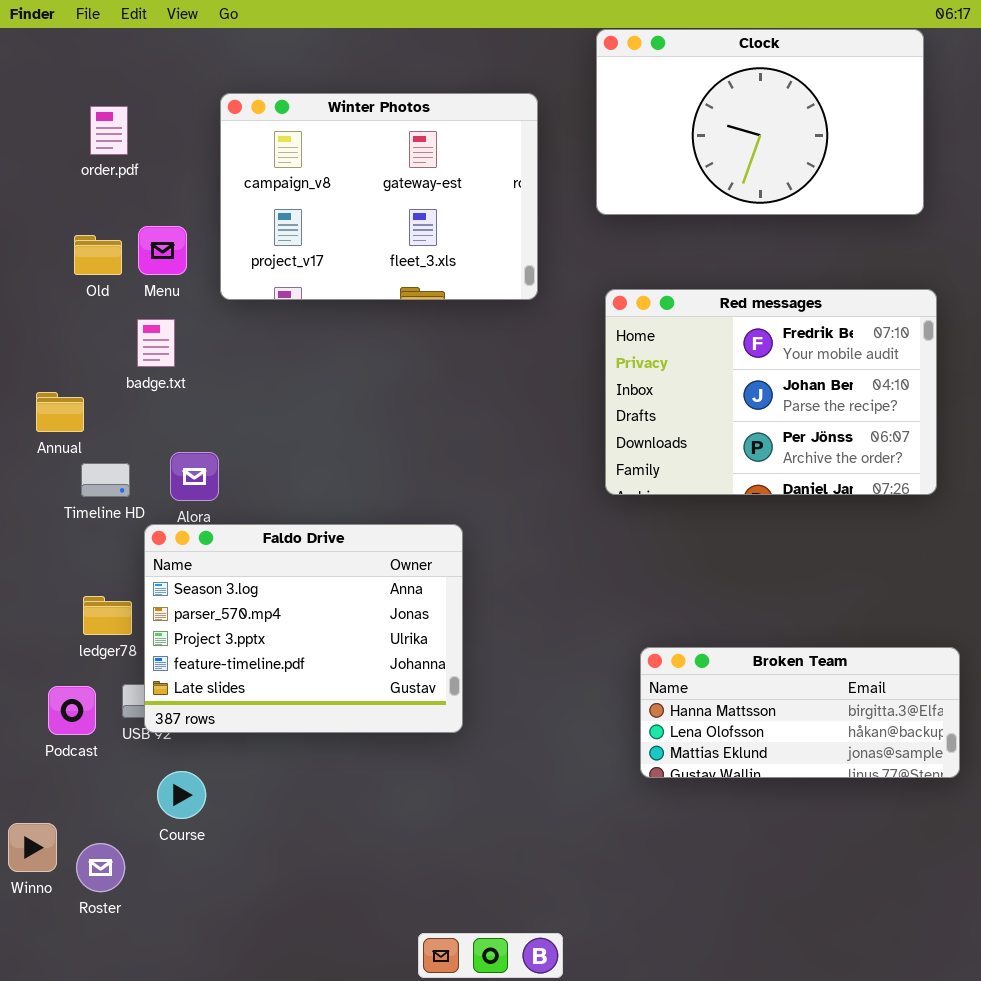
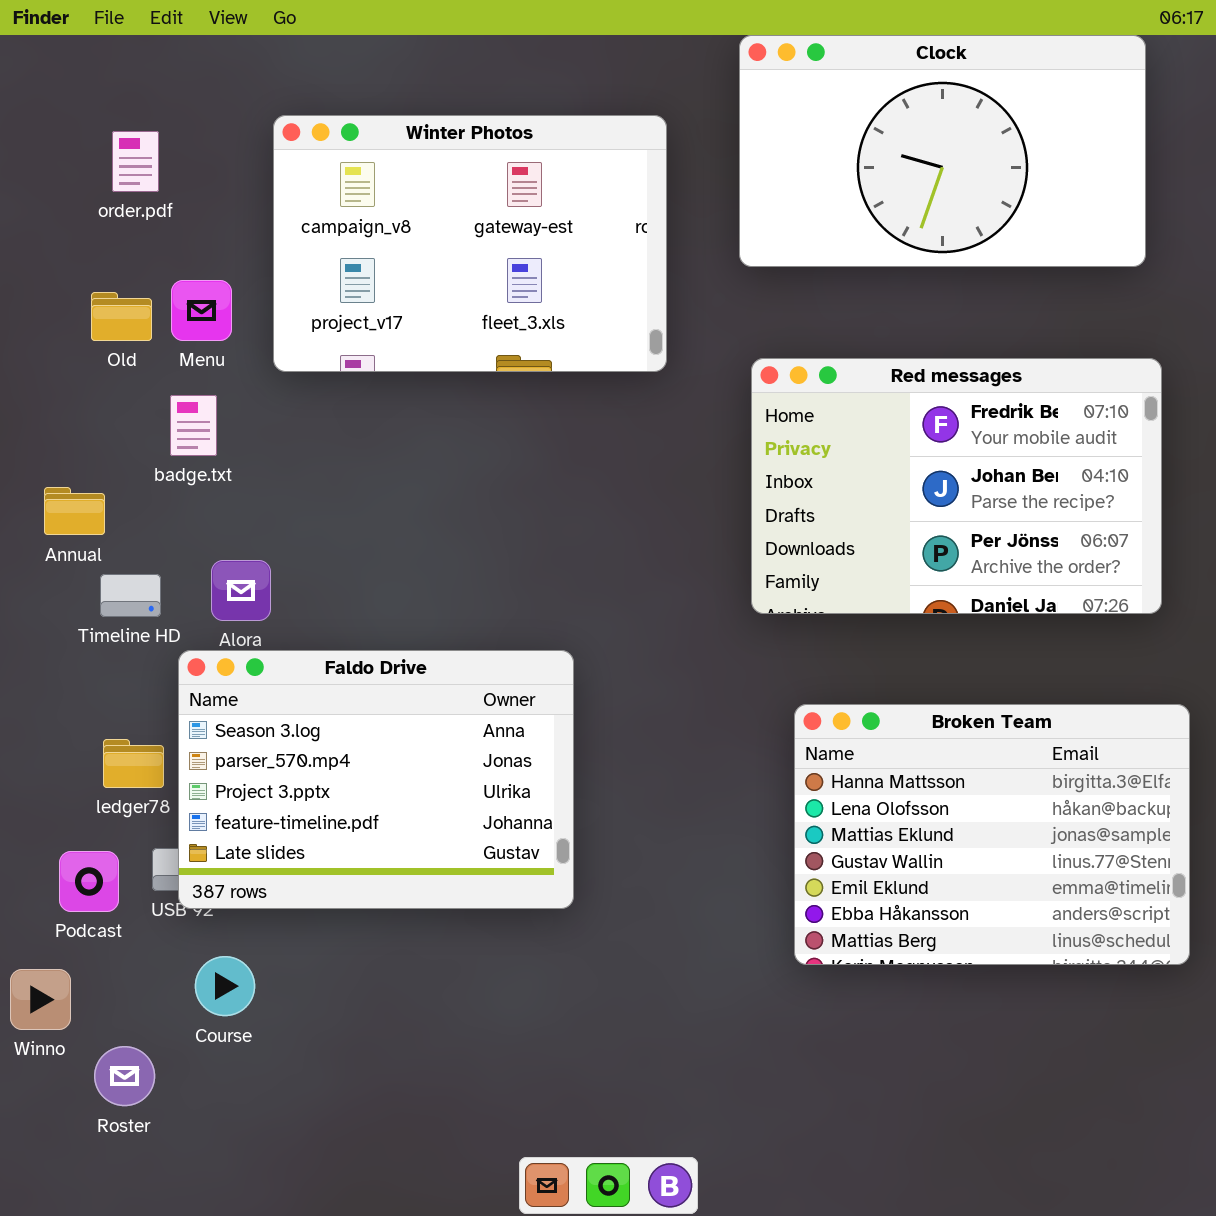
Broken Team: [640,647,960,778] -> [794,704,1190,965], resized
Winno: [8,823,57,872] -> [10,969,71,1030], moved

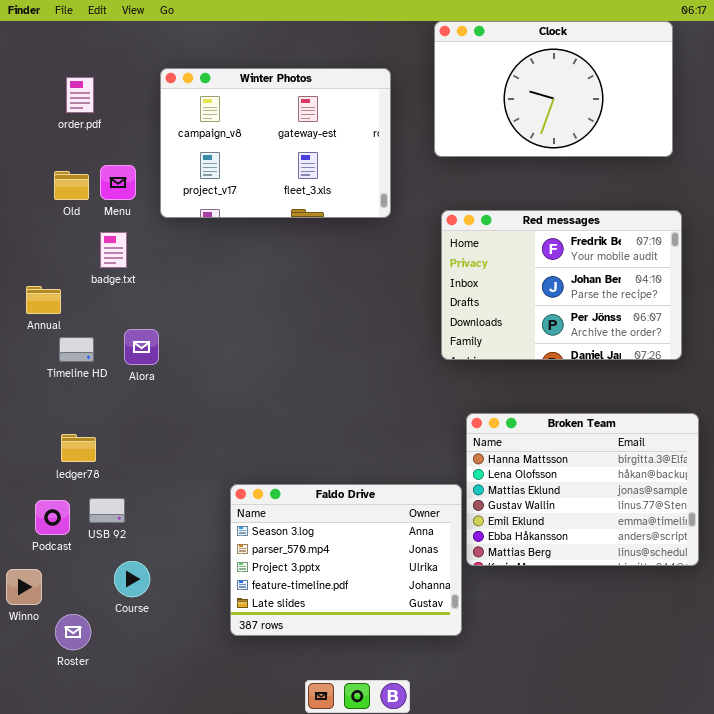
Faldo Drive: [178,650,574,909] -> [230,484,462,636], moved

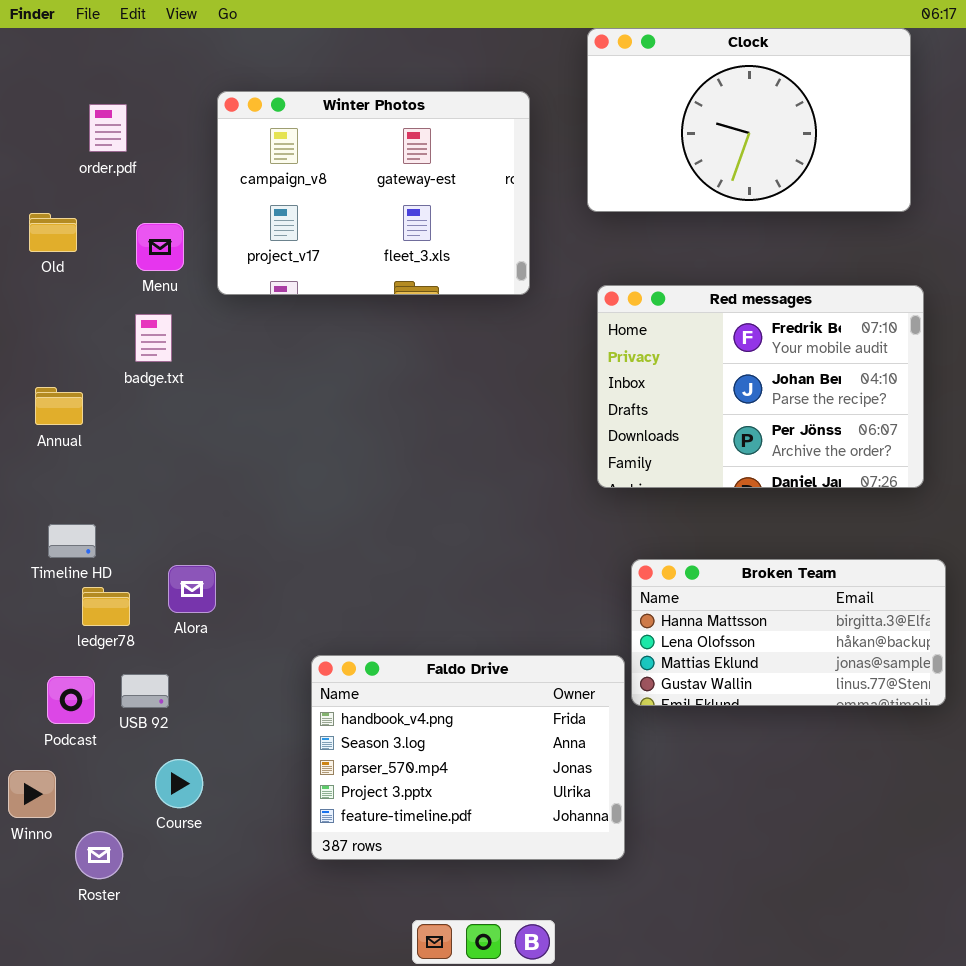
Old: [54,171,89,200] -> [29,213,77,252], moved
Alora: [124,329,159,365] -> [168,565,216,613], moved
Timeline HD: [59,337,94,362] -> [48,524,96,558], moved
Broken Team: [466,413,699,566] -> [631,559,946,706], resized
Faldo Drive: [230,484,462,636] -> [311,655,625,860], scrolled up 1 row

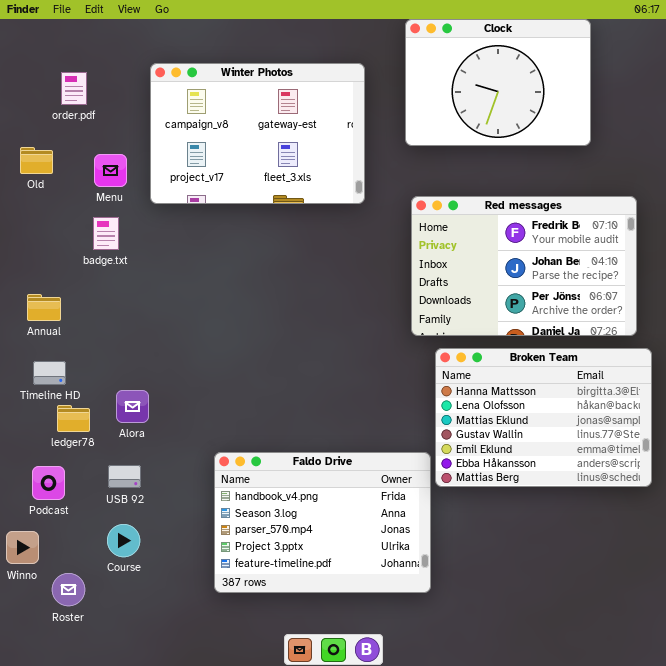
Clock: [587,28,911,212] -> [405,19,591,146], resized
Annual: [35,387,83,425] -> [27,294,61,321], moved
Broken Team: [631,559,946,706] -> [435,348,652,487], resized
USB 92: [121,674,169,708] -> [108,465,141,488], moved

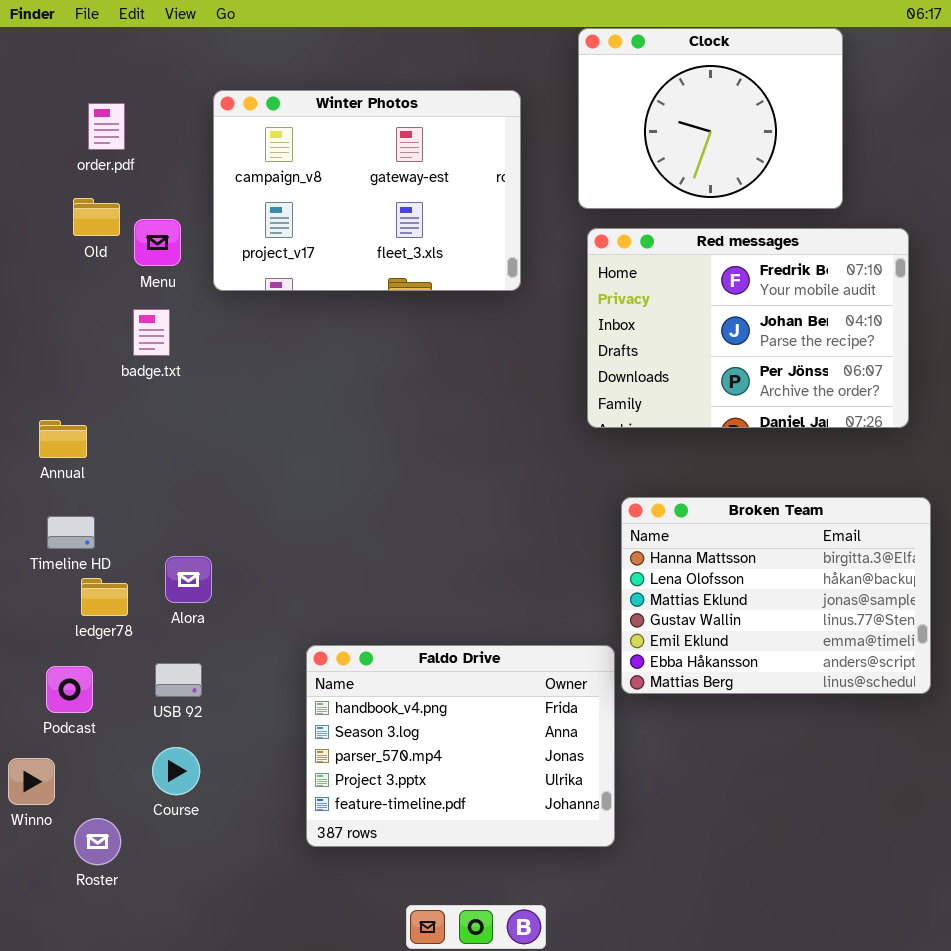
Old: [20,147,53,174] -> [73,198,120,236], moved
Red messages: [411,196,637,336] -> [587,228,909,428], moved

